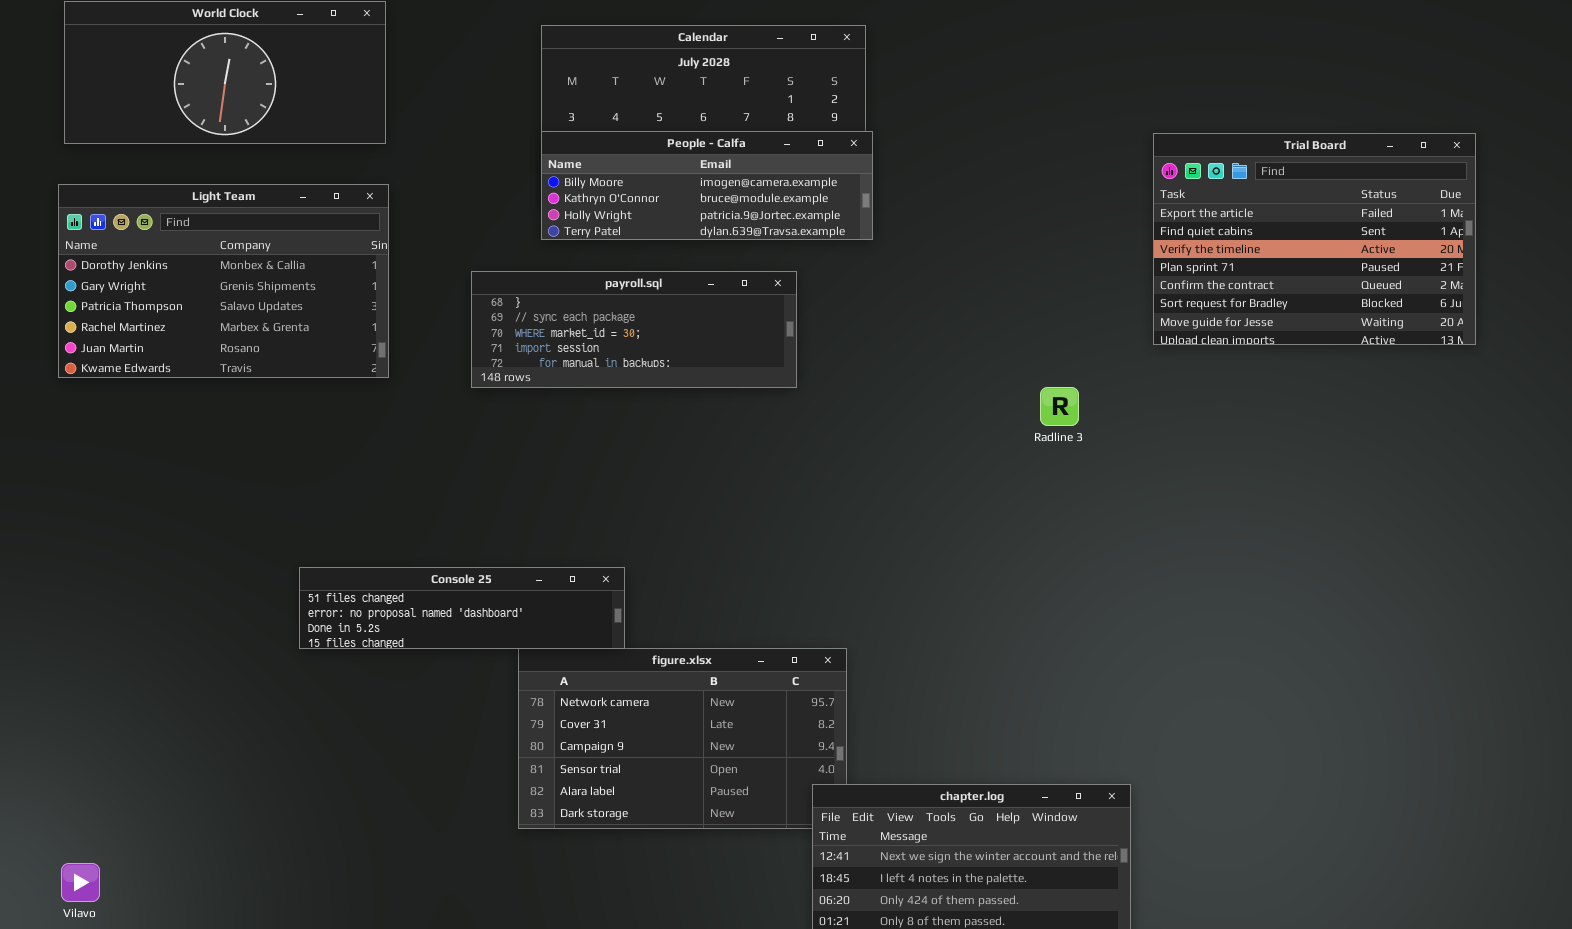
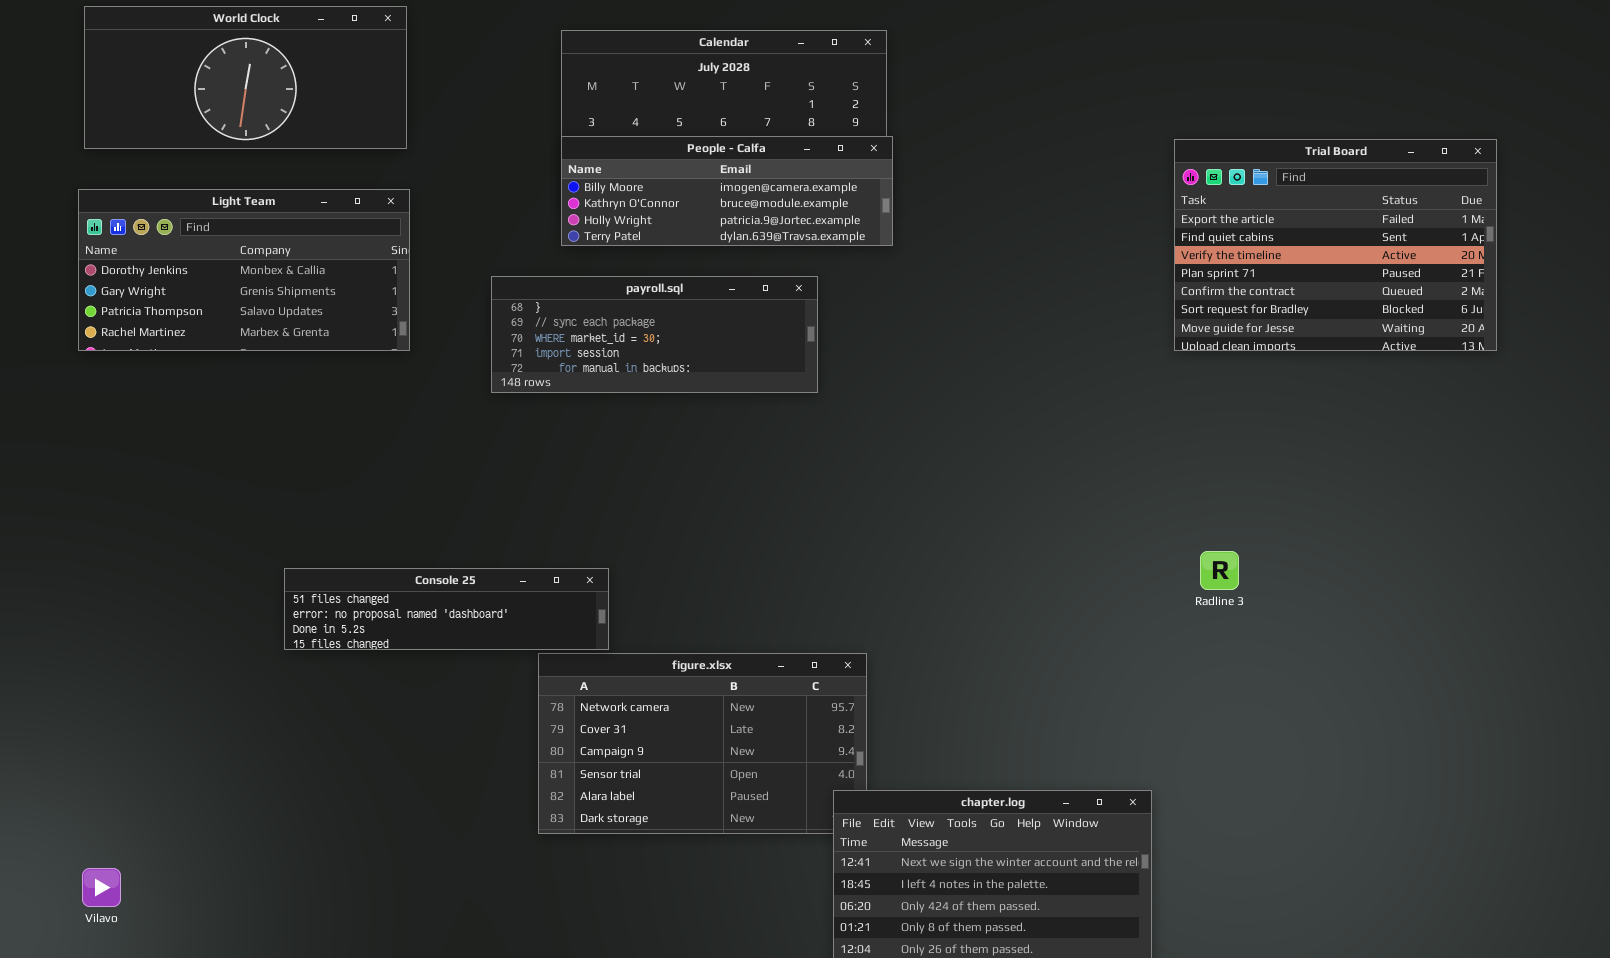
Light Team: [58,184,389,378] -> [78,189,410,351], resized
Radline 3: [1040,387,1079,426] -> [1200,551,1239,590], moved
Console 25: [299,567,625,649] -> [284,568,609,650], moved

